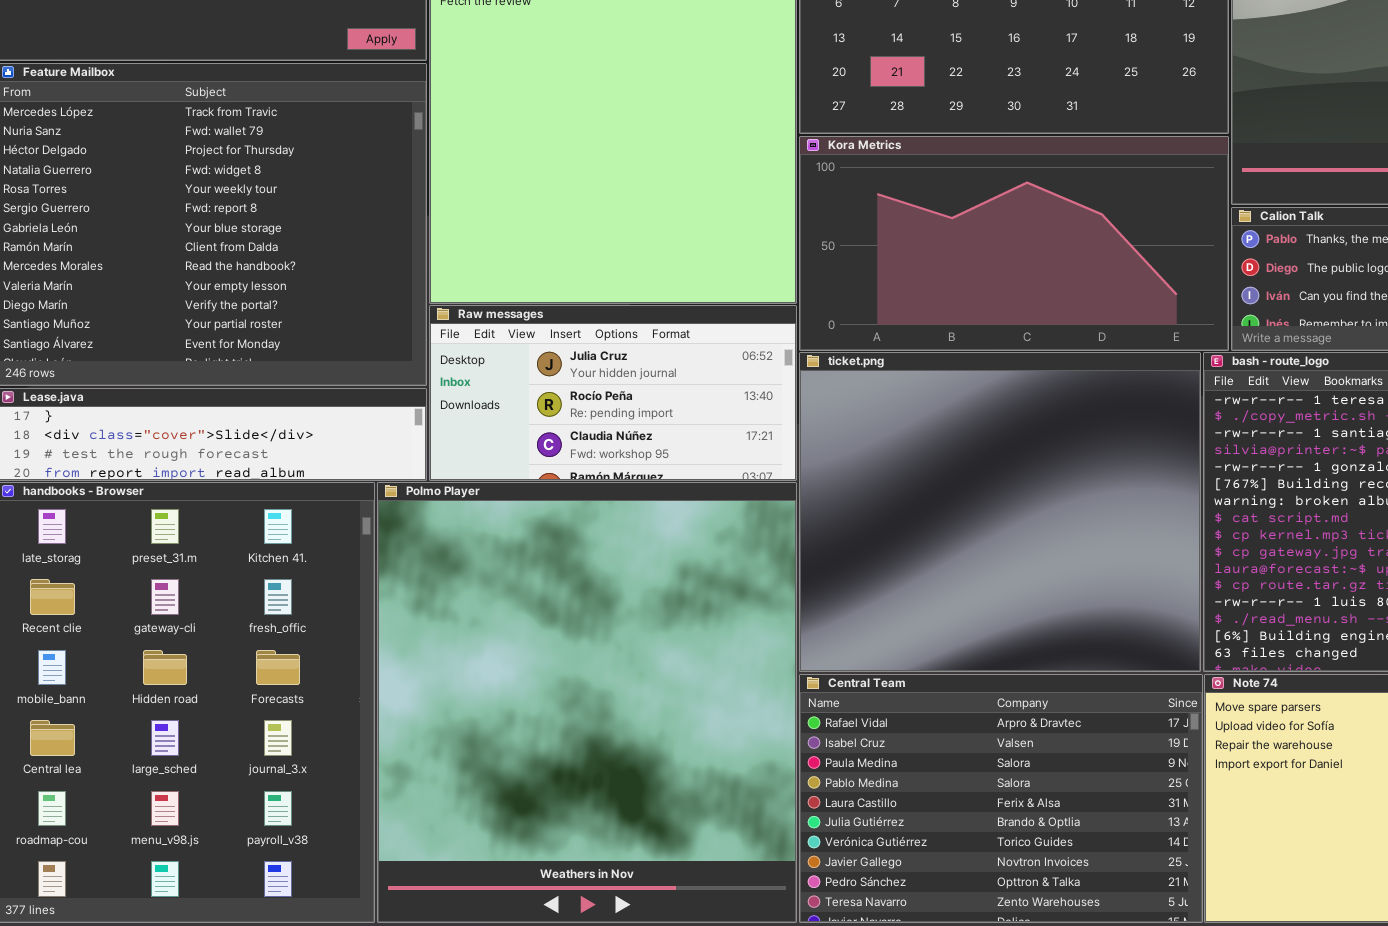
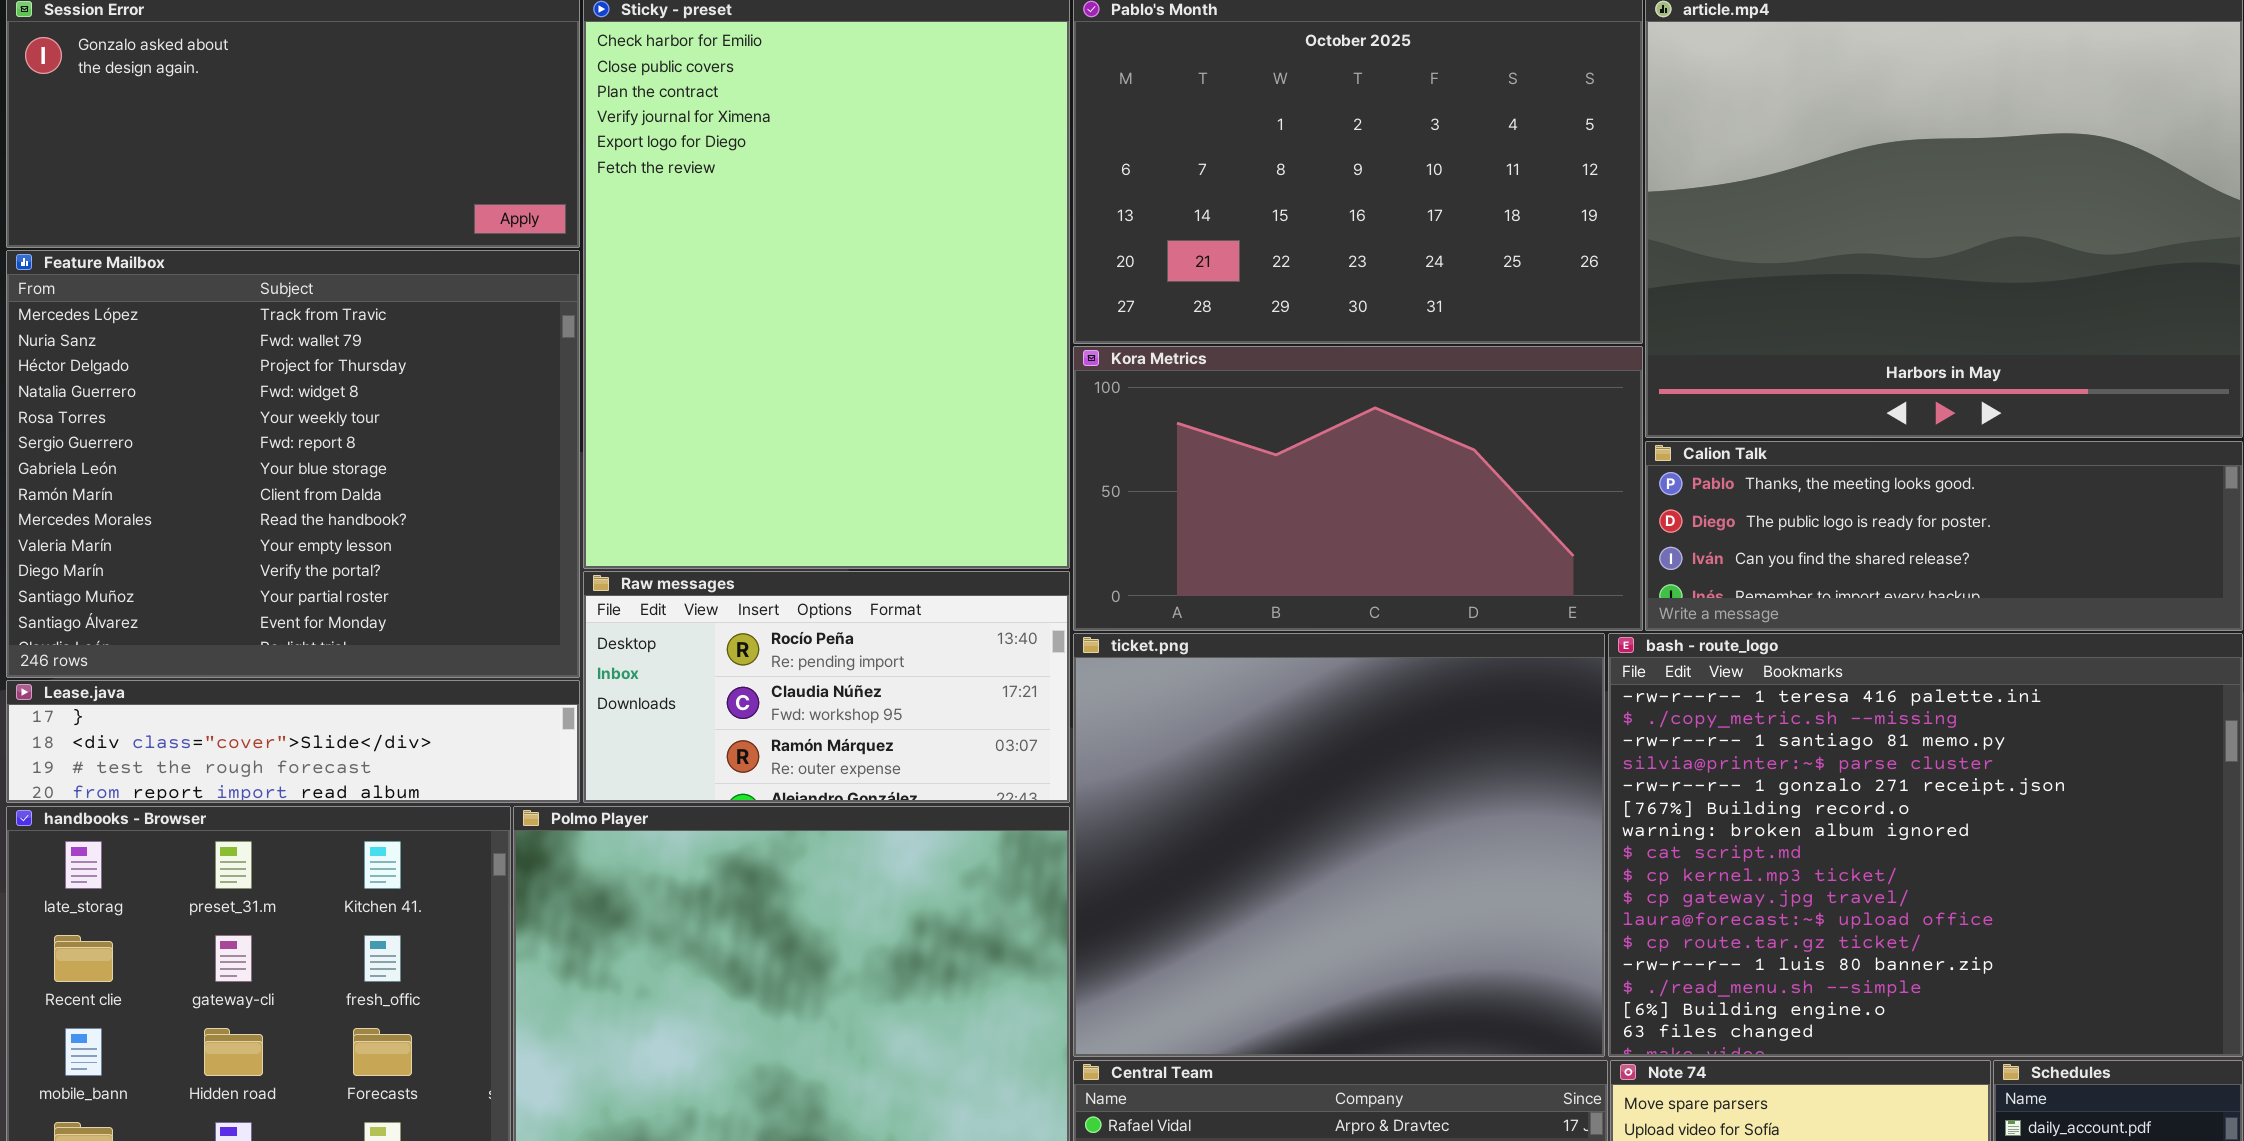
Raw messages: [429,305,797,481] -> [583,571,1070,803], scrolled down 1 row

